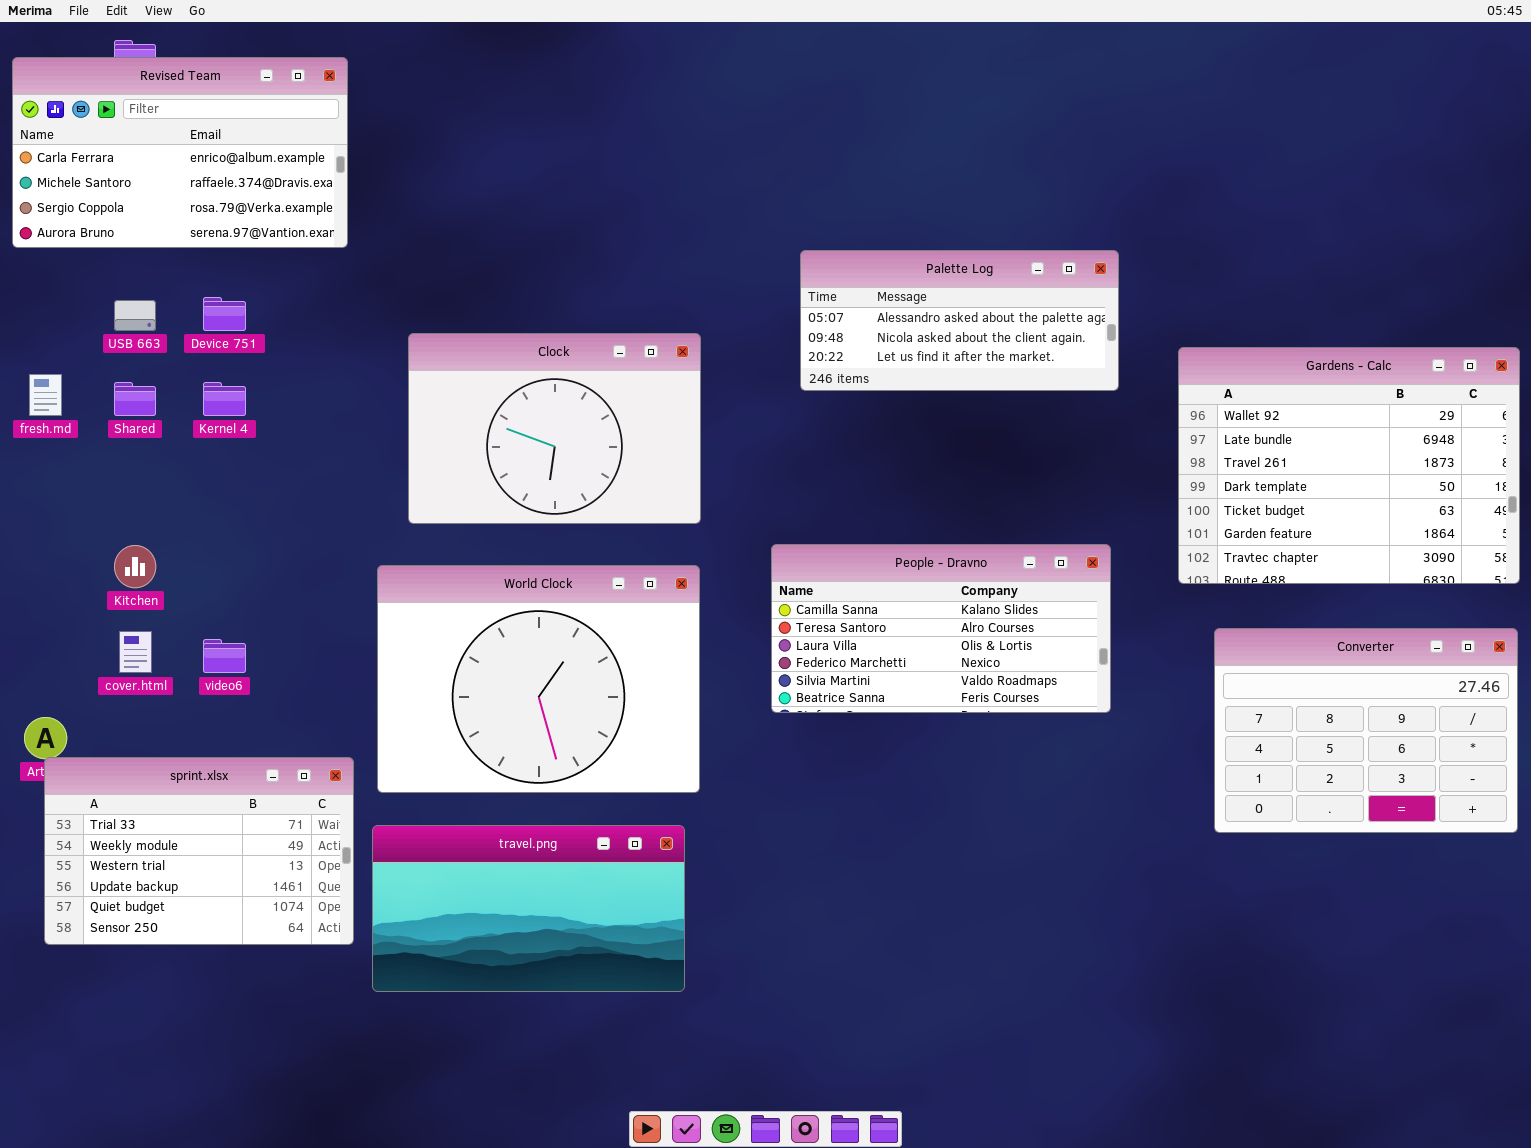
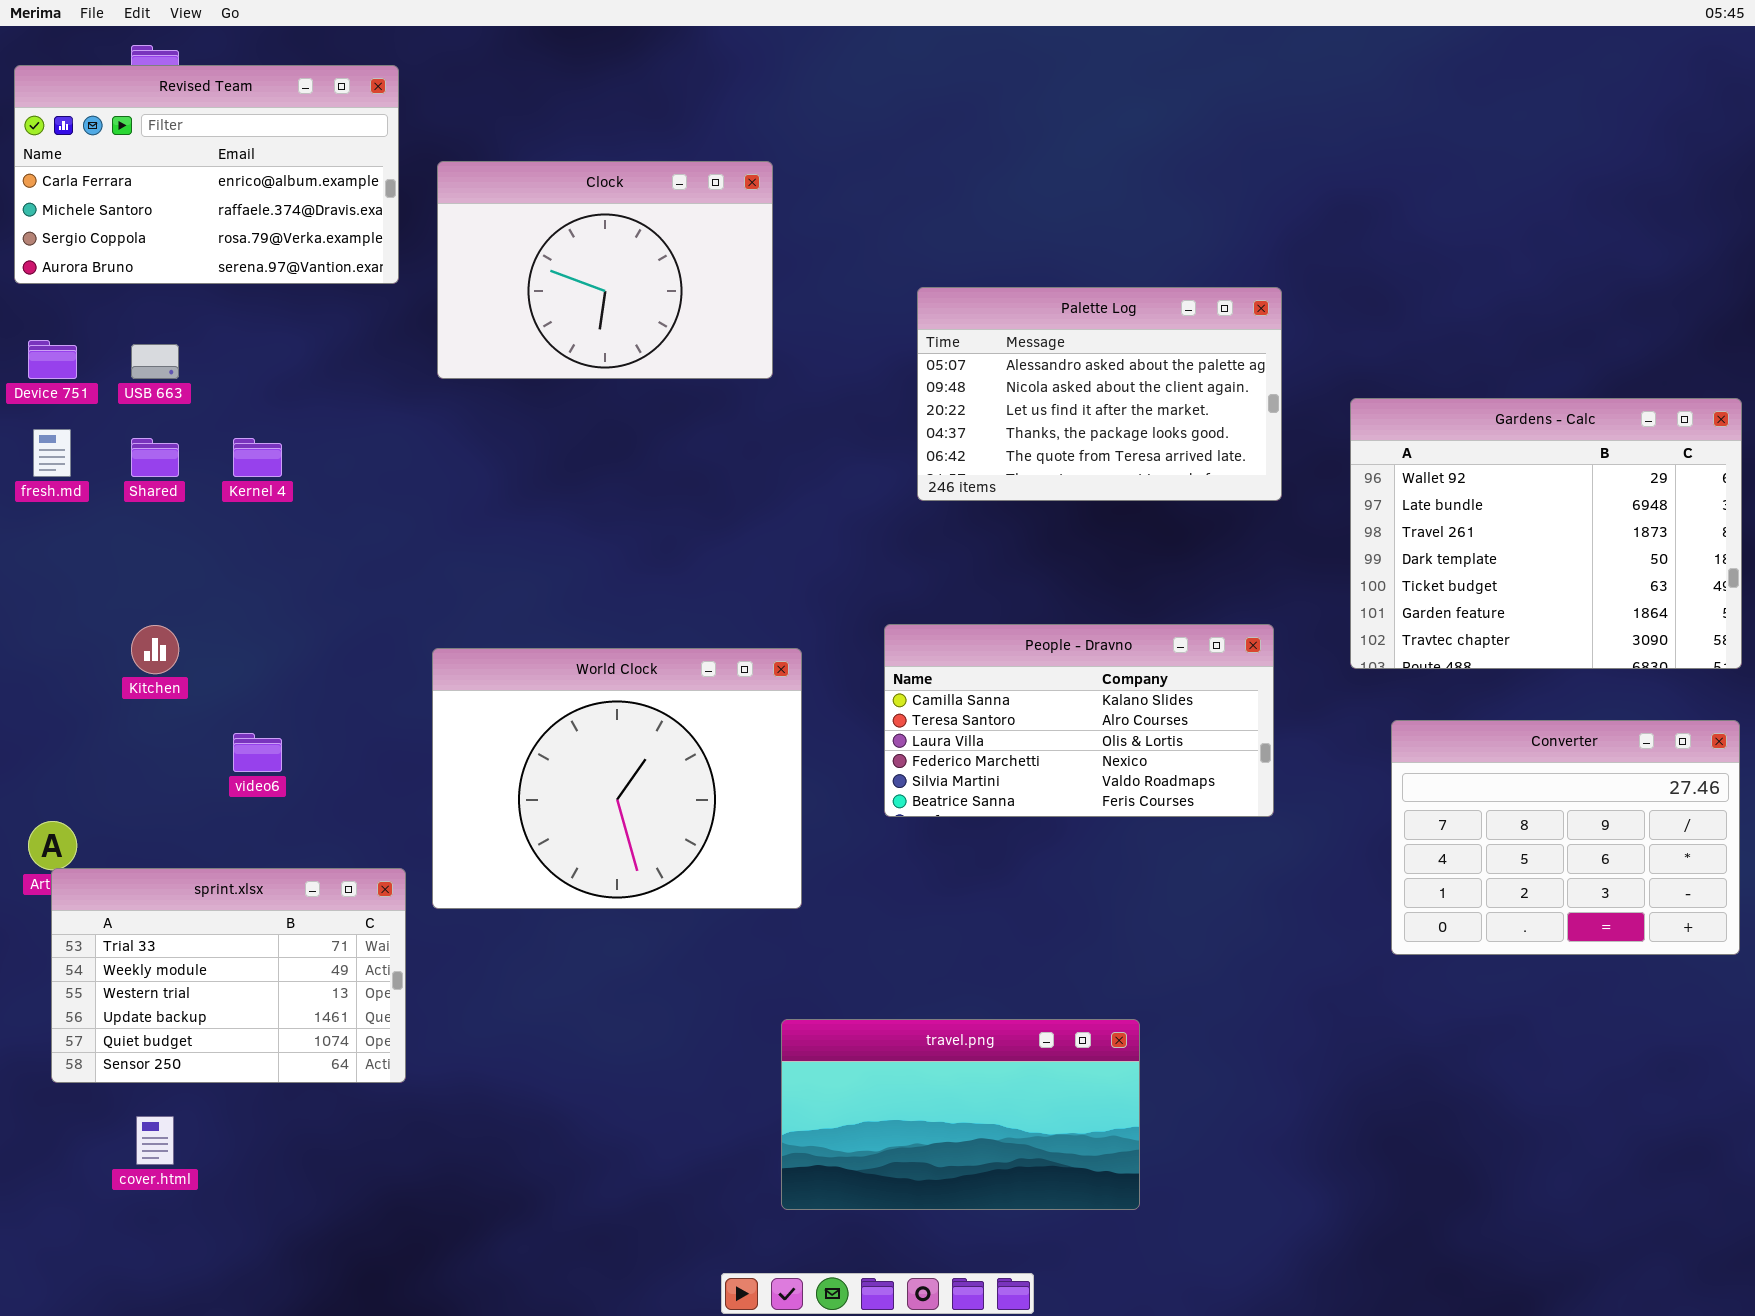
Palette Log: [800,250,1119,391] -> [917,287,1282,501], resized
Device 751: [203,297,246,331] -> [28,340,77,379], moved
Clock: [408,333,701,524] -> [437,161,773,379], moved
cover.html: [119,631,152,673] -> [136,1116,174,1165], moved
travel.png: [372,825,685,992] -> [781,1019,1140,1210], moved

